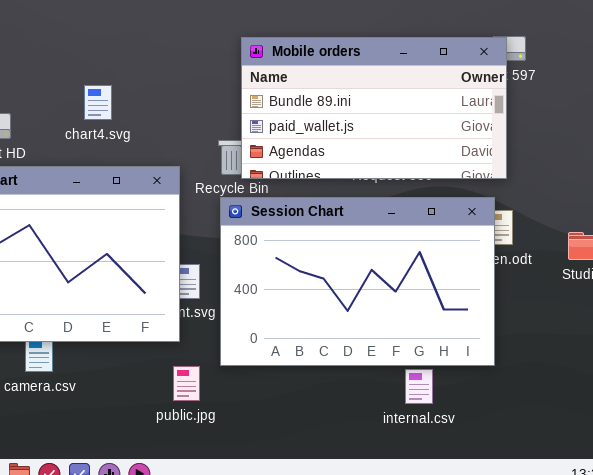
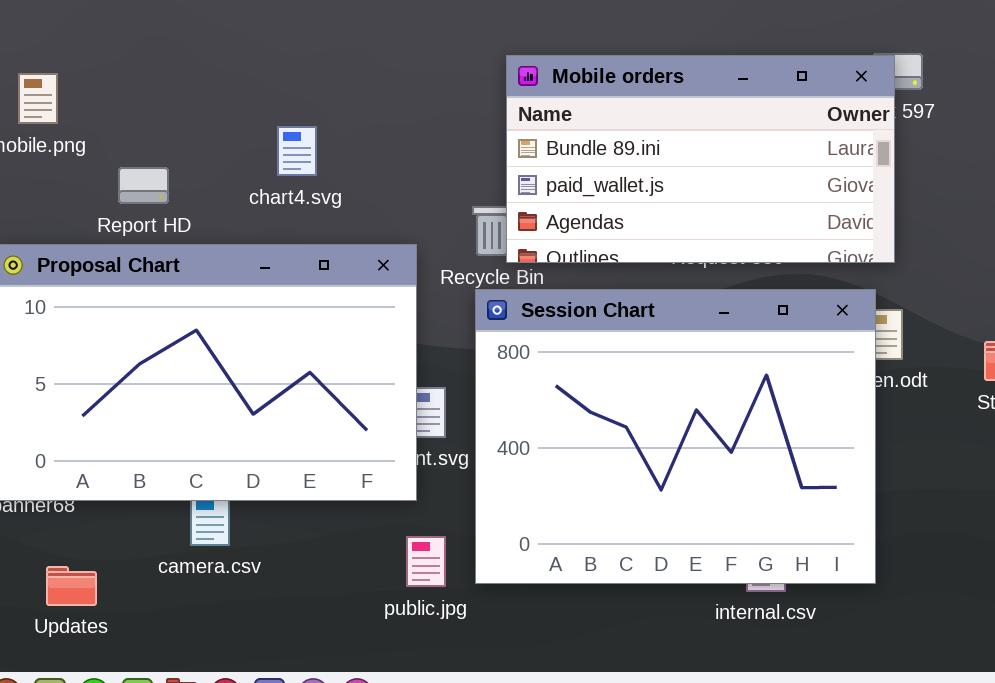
Session Chart: [220,197,495,366] -> [475,289,876,584], resized

